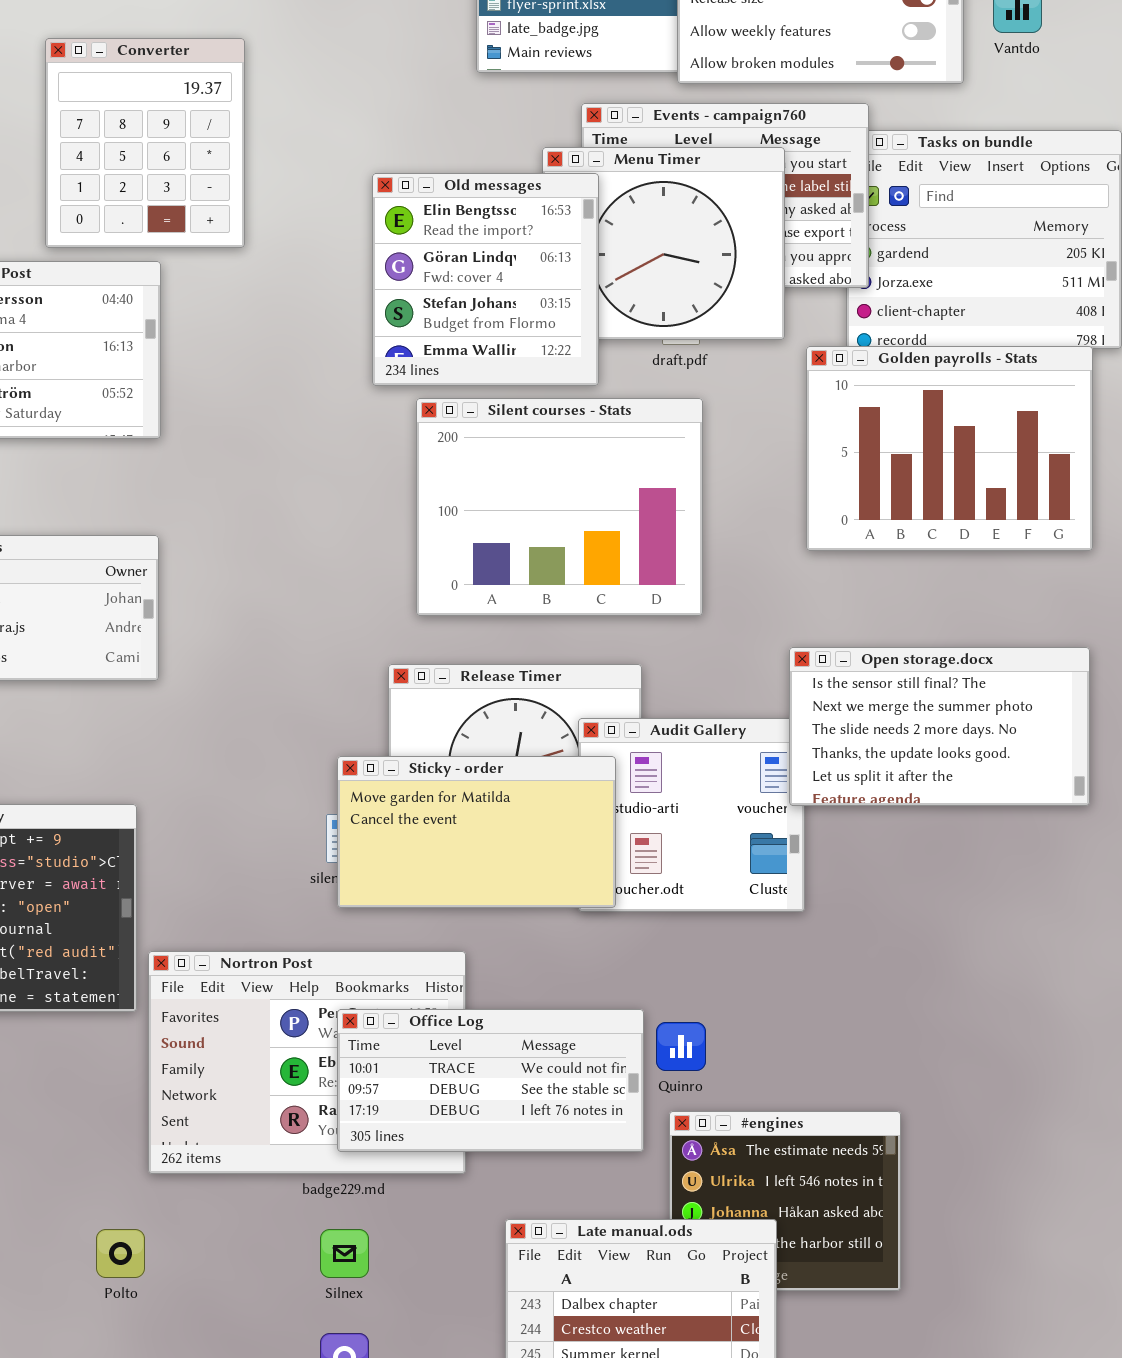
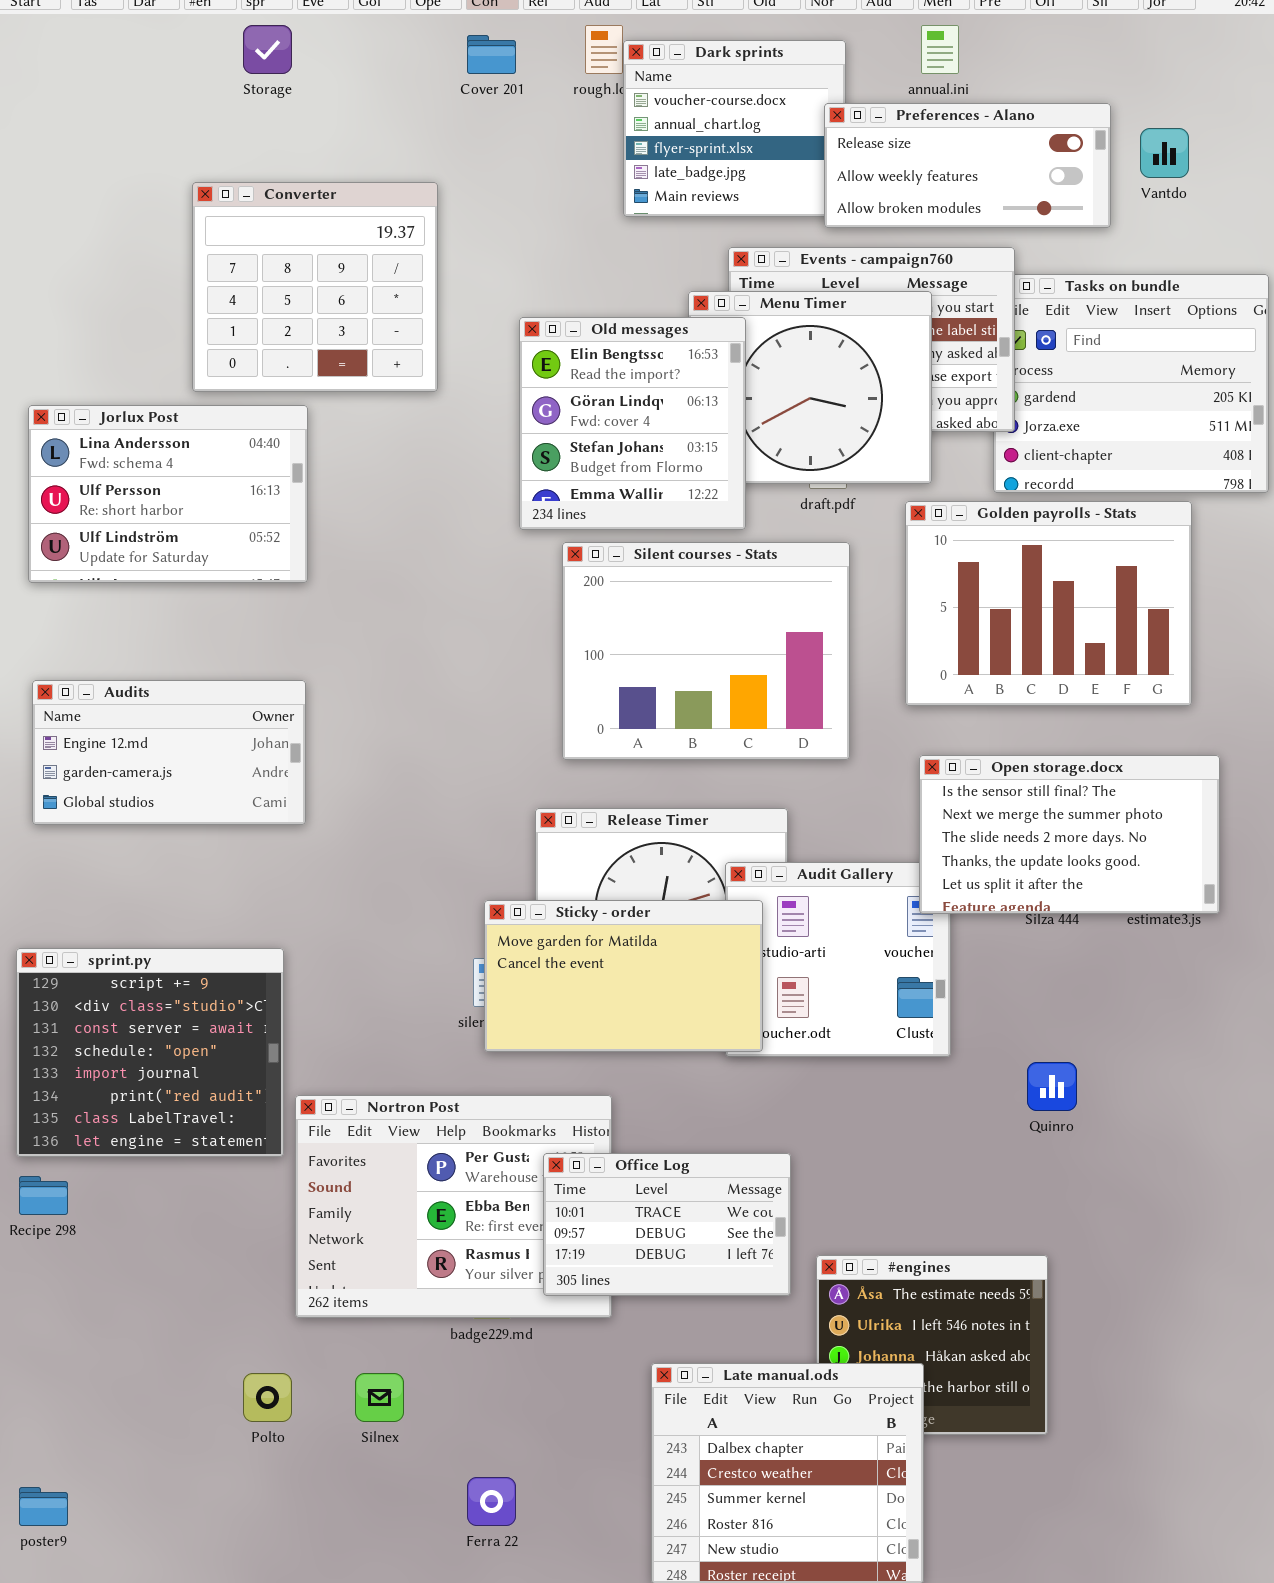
Converter: [45,38,245,248] -> [192,182,438,392], resized
Golden payrolls - Stats: [806,346,1093,551] -> [905,501,1192,706], moved
Open storage.docx: [789,647,1090,806] -> [919,755,1220,914], moved
Office Log: [337,1009,644,1152] -> [543,1153,791,1296], resized
Quinro: [656,1022,706,1071] -> [1027,1062,1077,1111], moved
Silnex: [320,1229,369,1278] -> [355,1373,404,1422], moved

